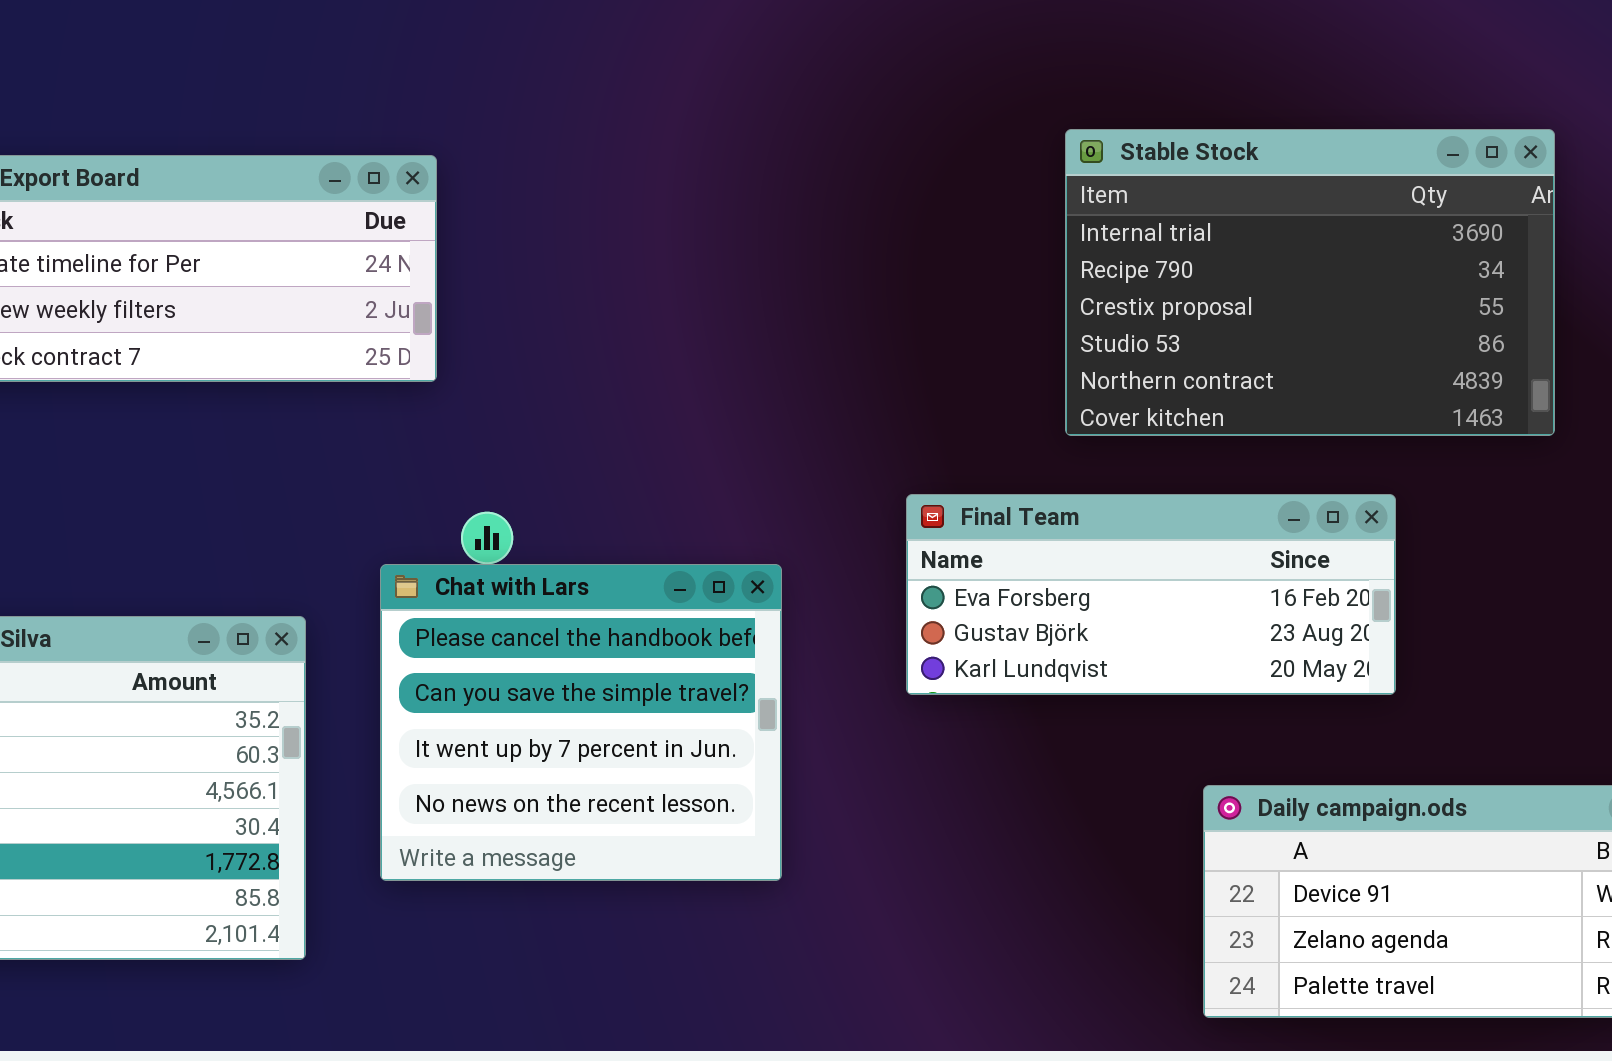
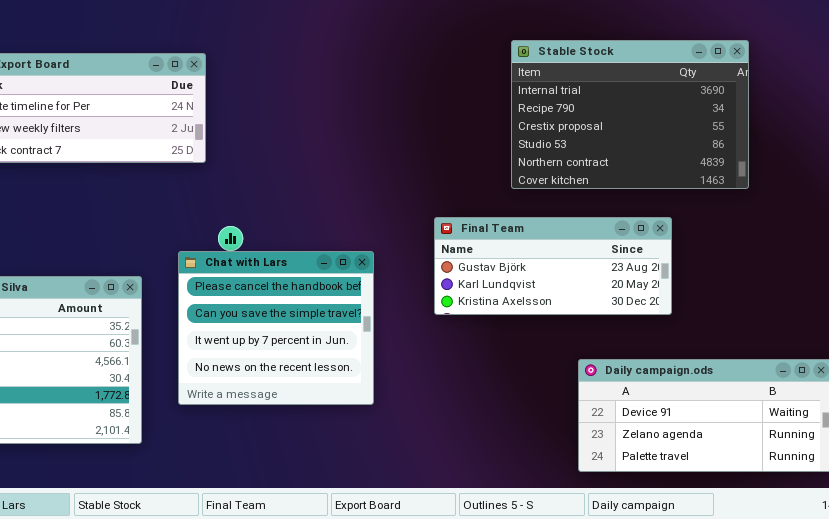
Final Team: [906,494,1396,695] -> [434,217,672,315], scrolled down 1 row

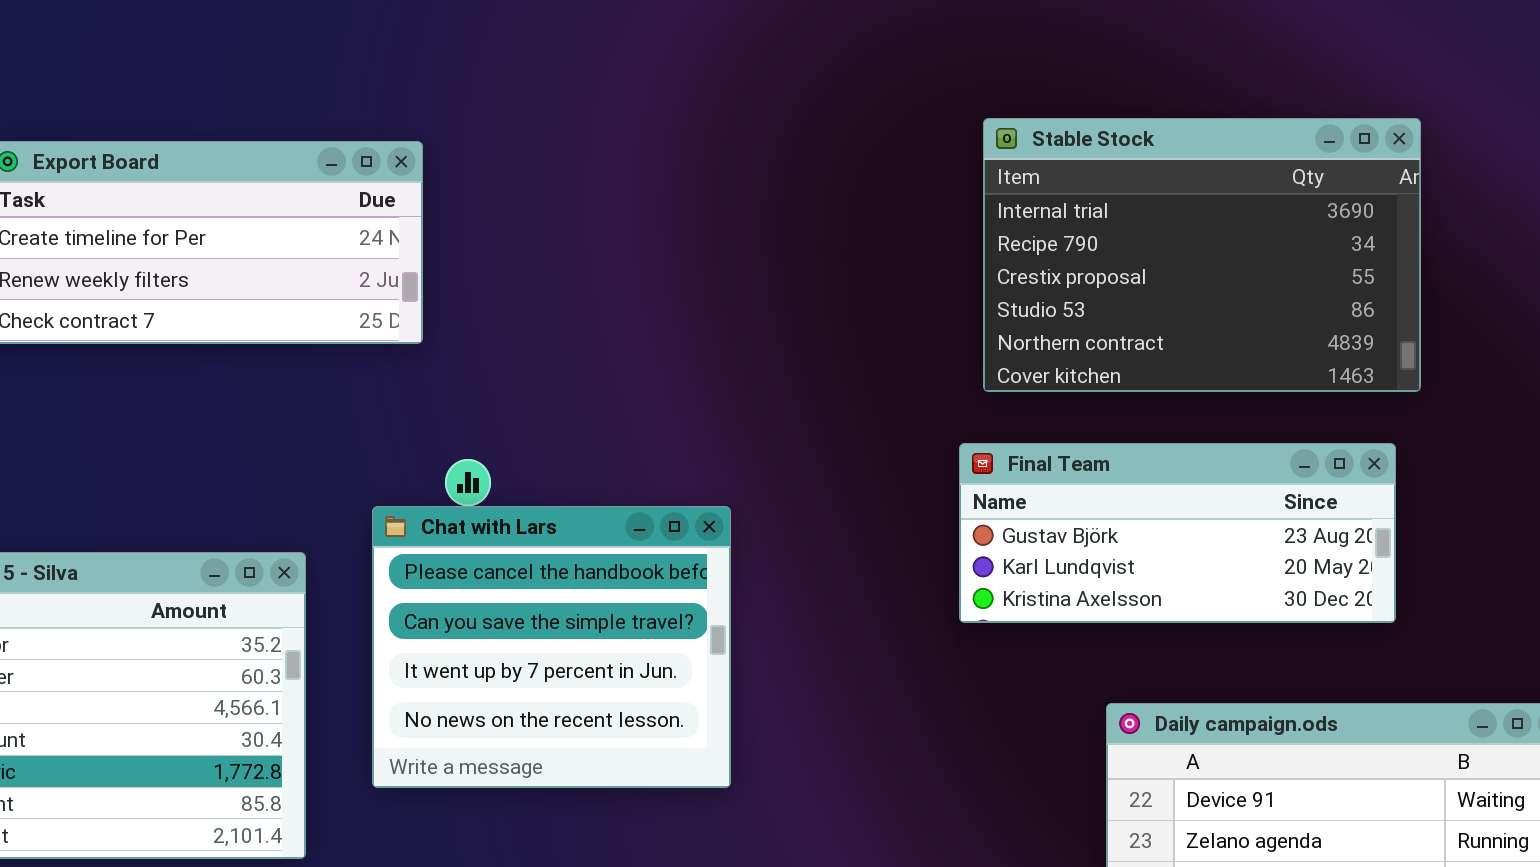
Final Team: [434,217,672,315] -> [959,443,1396,623], moved

